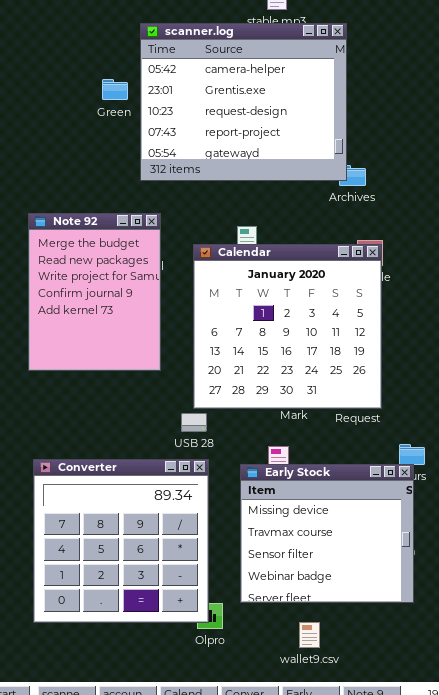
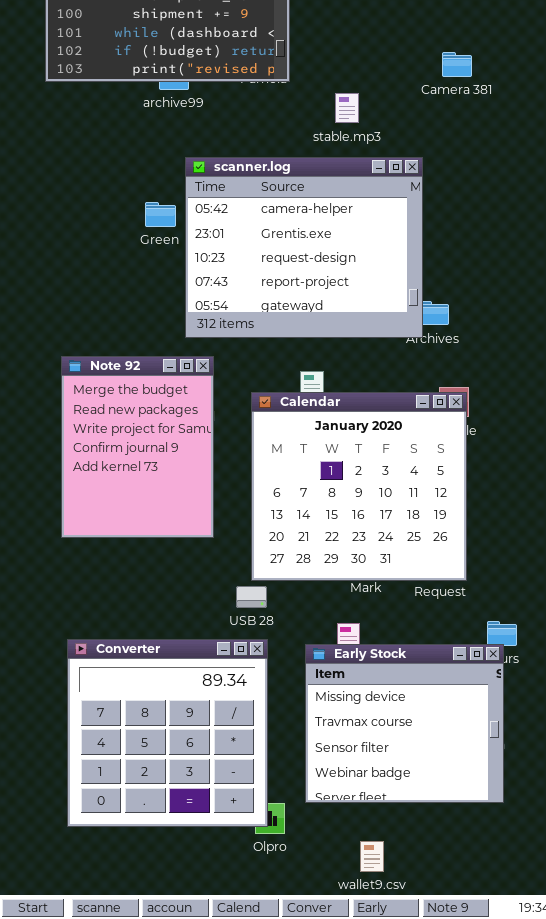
scanner.log: [140,23,347,181] -> [185,157,423,338], moved
wallet9.csv: [299,622,320,648] -> [360,841,384,872], moved

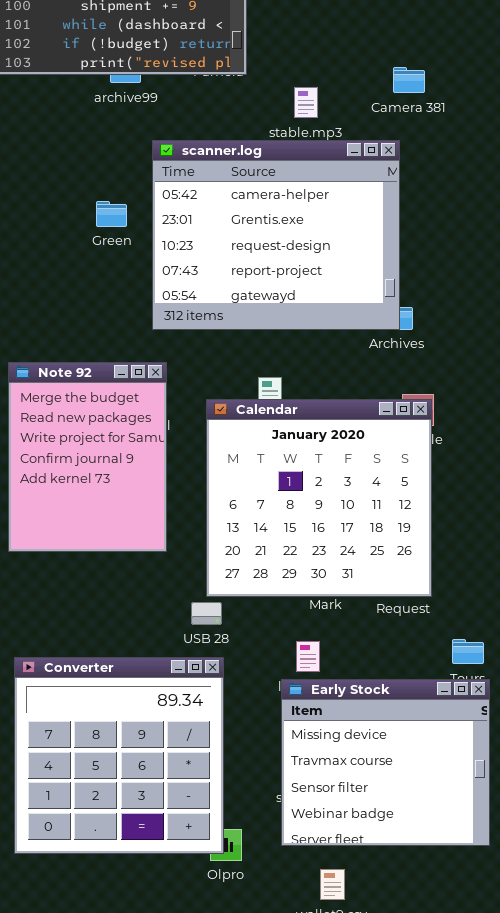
Camera 381: [442,52,472,77] -> [393,67,425,93], moved
scanner.log: [185,157,423,338] -> [152,140,400,330], moved
Early Stock: [305,644,504,803] -> [281,679,490,846], moved

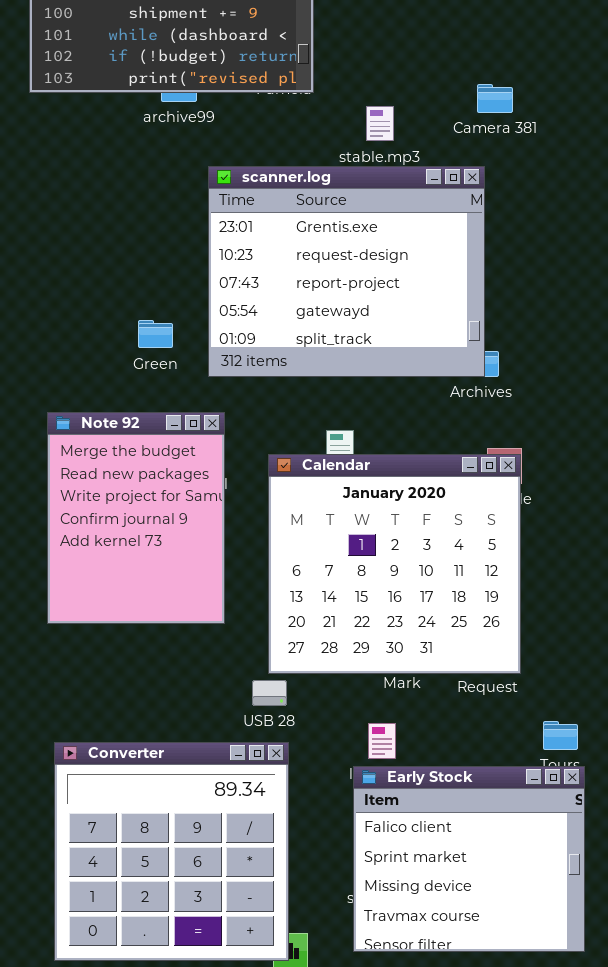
scanner.log: [152,140,400,330] -> [208,166,485,377], scrolled down 1 row
Green: [96,201,127,227] -> [138,320,173,348], moved
Early Stock: [281,679,490,846] -> [353,766,585,952], scrolled up 2 rows

